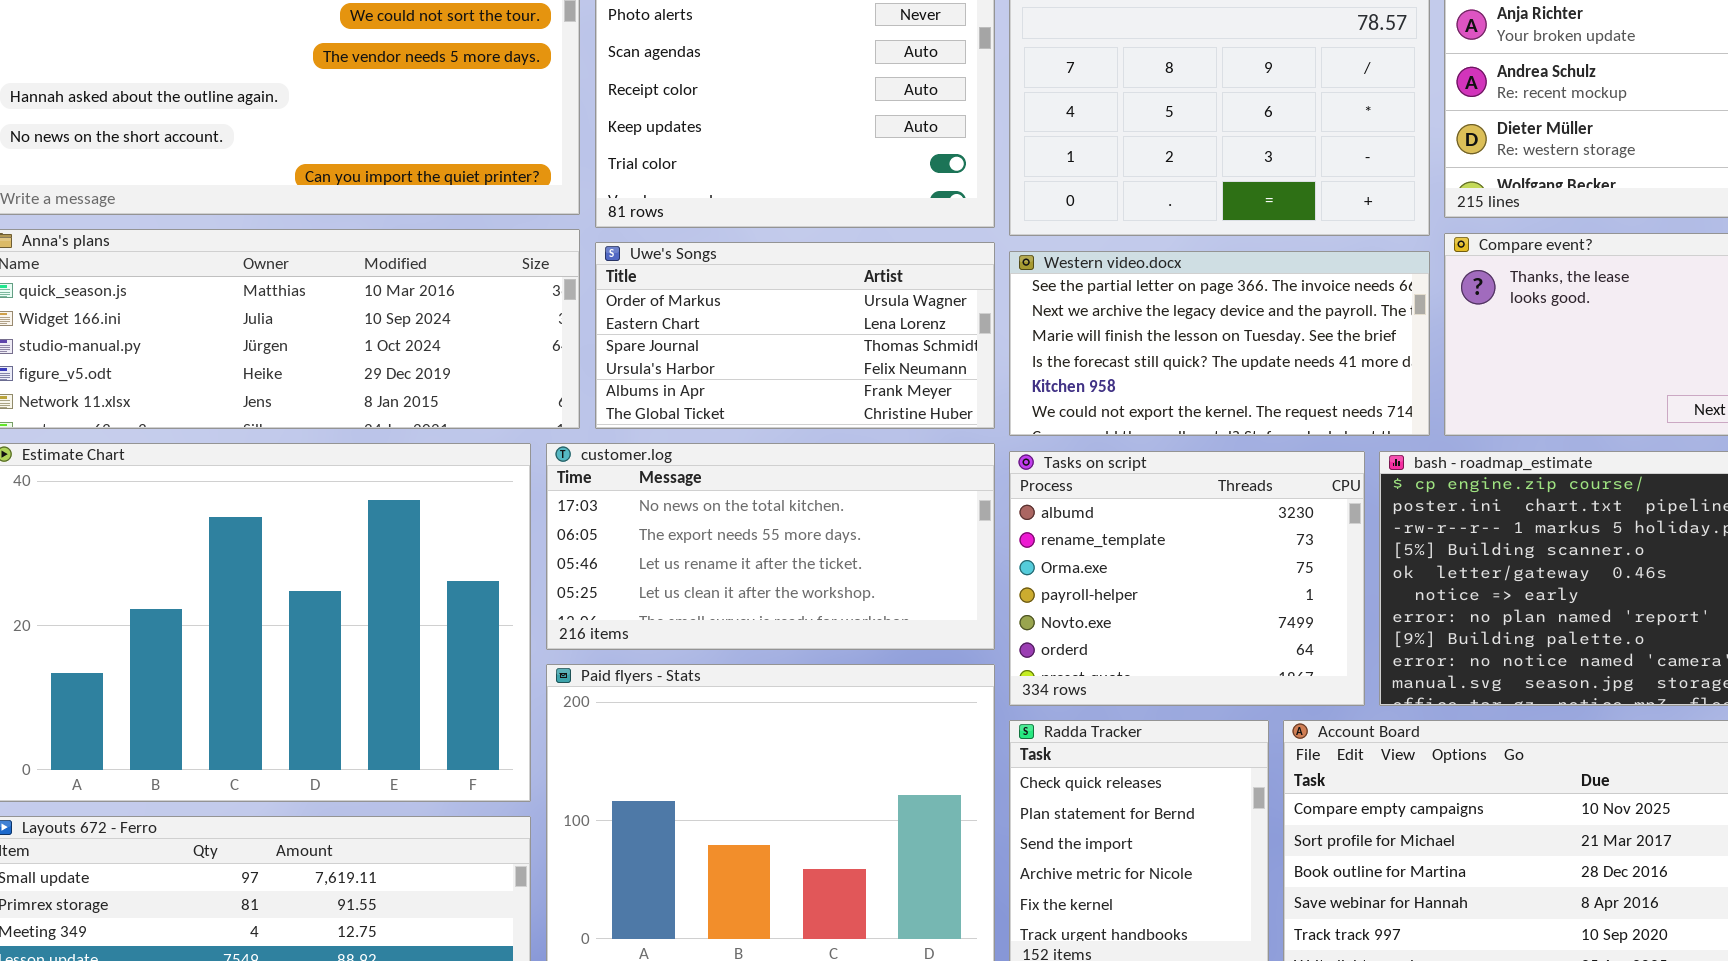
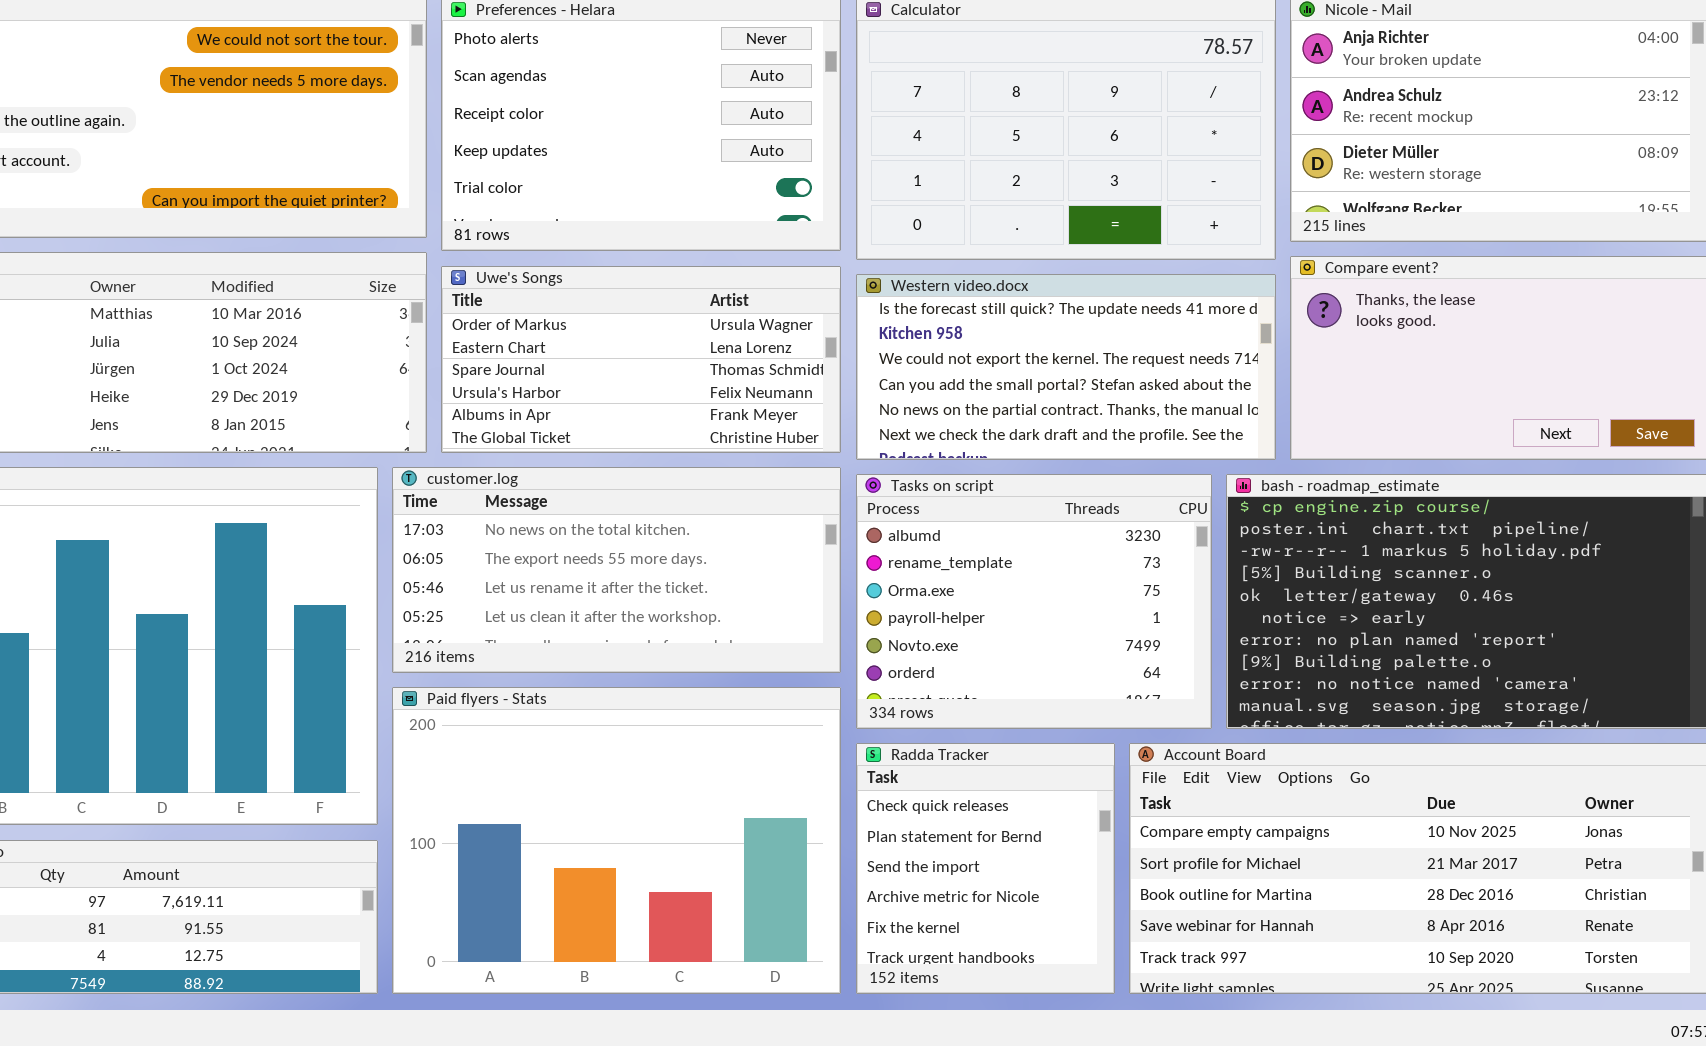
Western video.docx: [1009,251,1430,436] -> [856,274,1276,460], scrolled down 3 rows

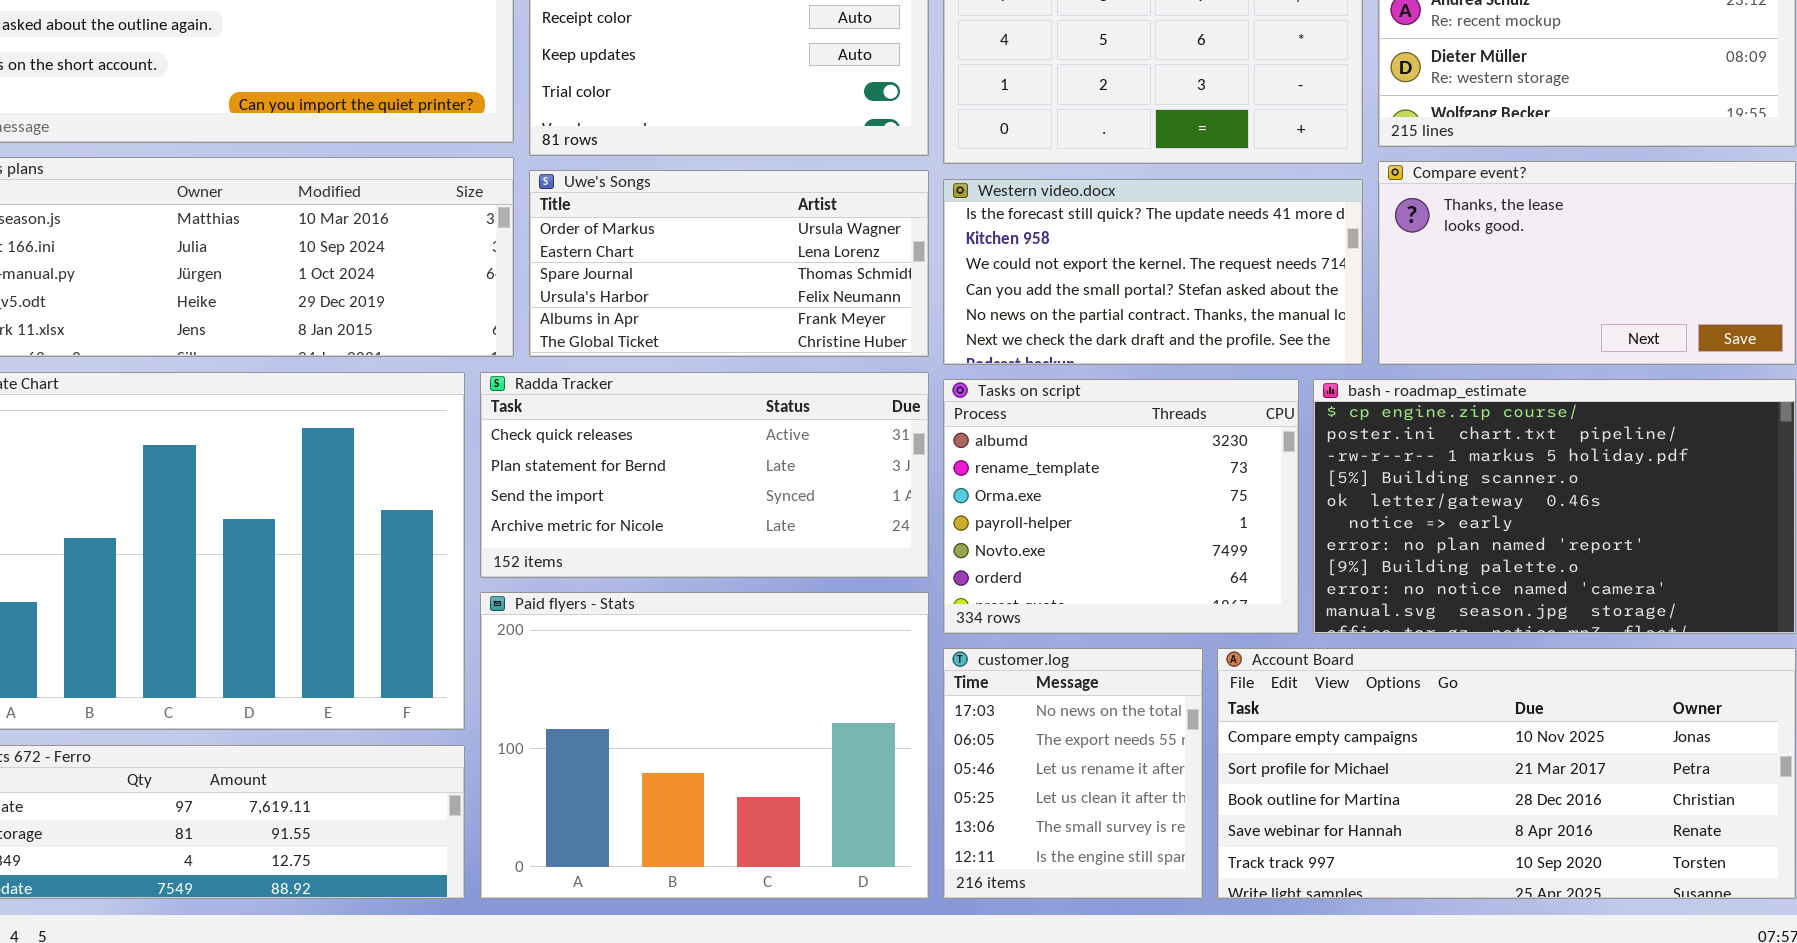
customer.log: [392,467,841,673] -> [943,648,1203,899], moved, resized
Radda Tracker: [856,743,1115,994] -> [480,372,929,578], moved, resized

